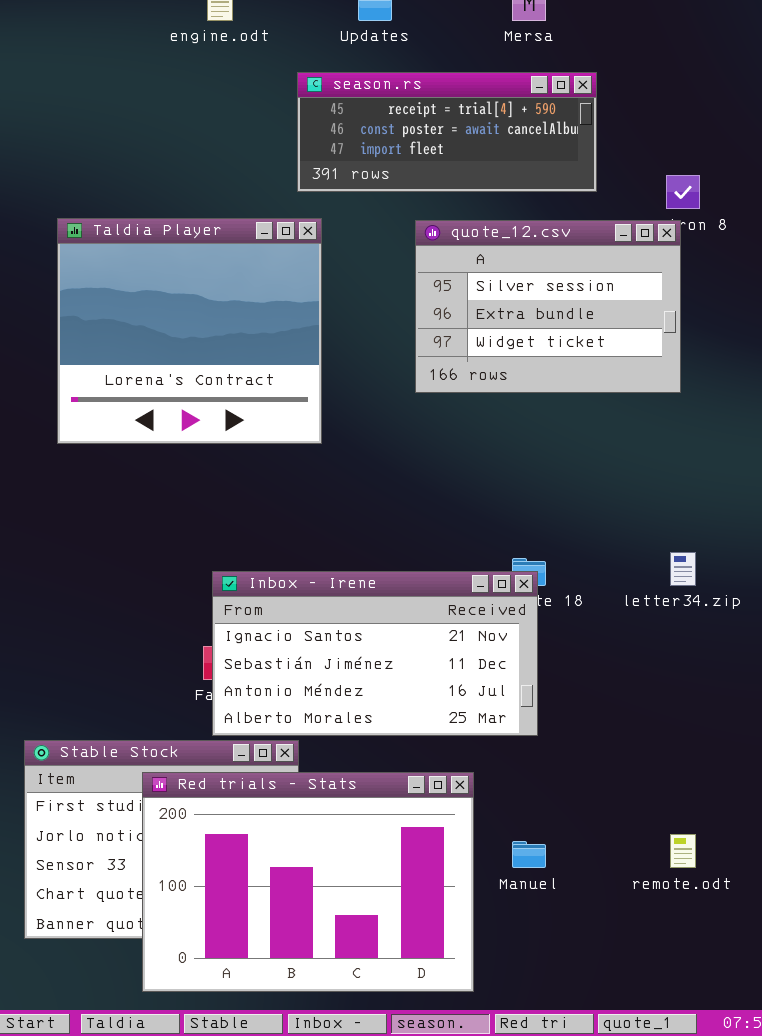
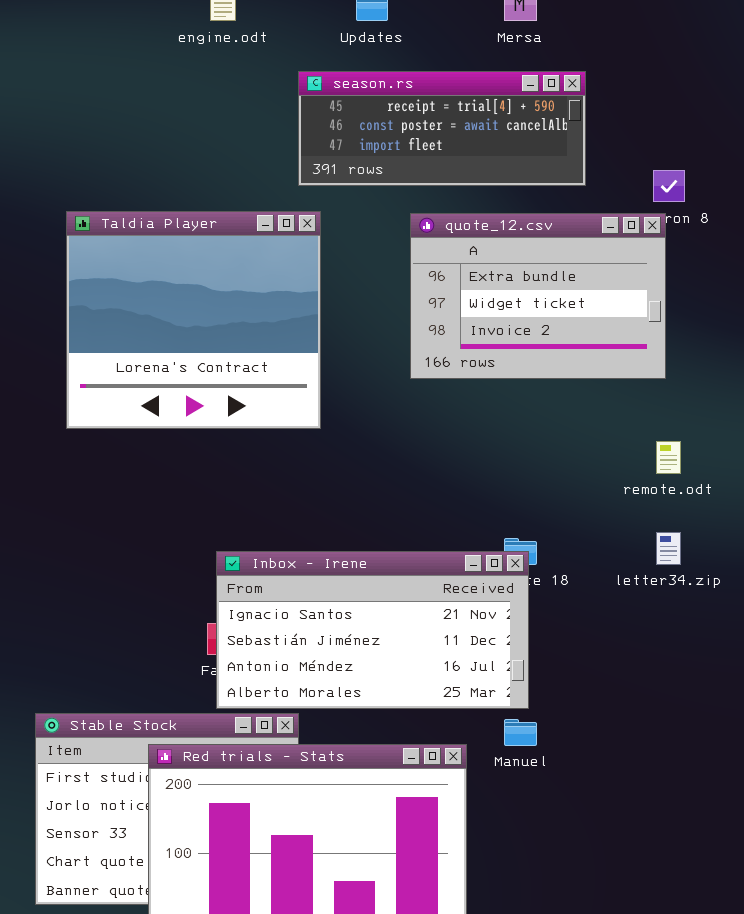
quote_12.csv: [415,220,681,393] -> [410,213,666,379], scrolled down 1 row
remote.odt: [670,834,696,868] -> [656,441,681,474], moved
Manuel: [512,841,546,868] -> [504,719,537,746], moved

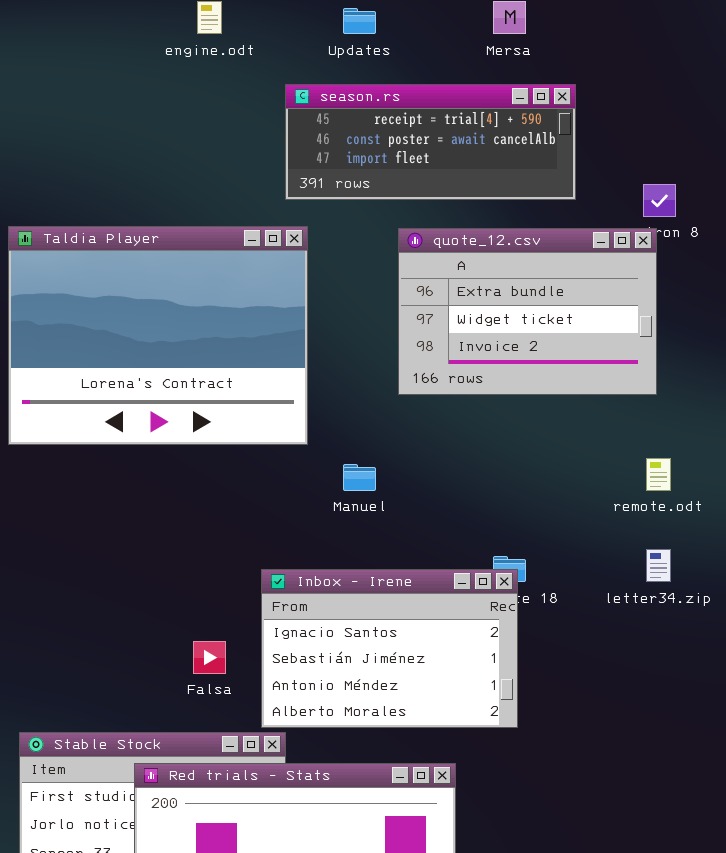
Taldia Player: [66,211,321,429] -> [8,226,308,445], resized
Inbox - Irene: [216,551,529,709] -> [261,569,518,728], resized
Manuel: [504,719,537,746] -> [343,464,376,491], moved

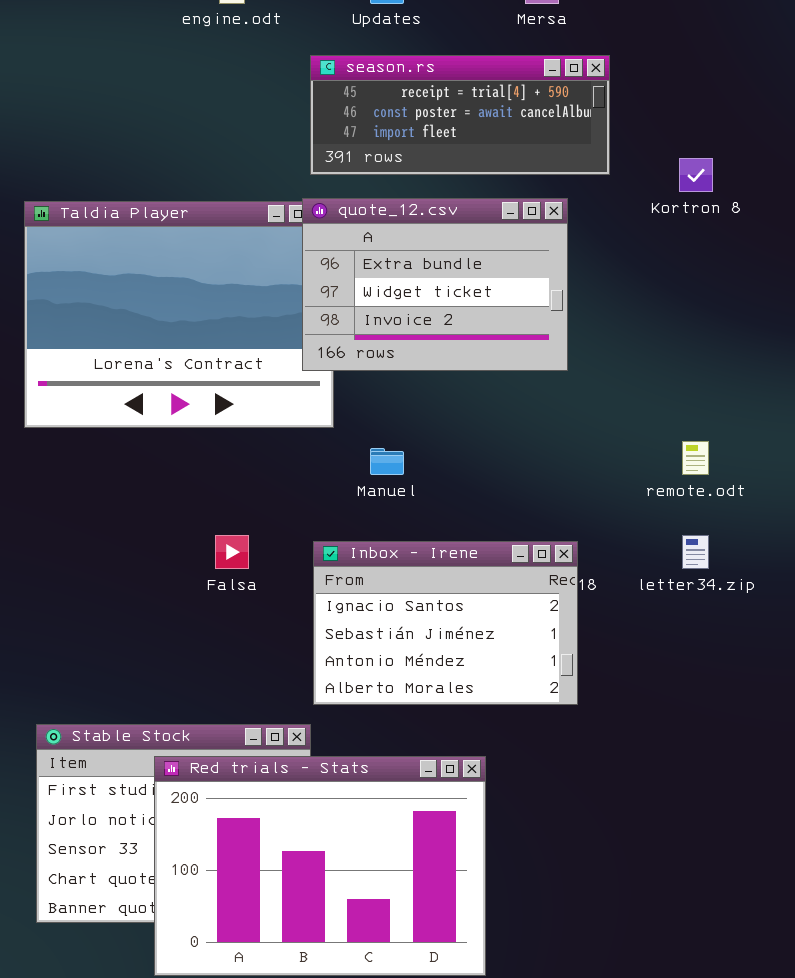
quote_12.csv: [398,228,657,395] -> [302,198,568,371], moved
Inbox - Irene: [261,569,518,728] -> [313,541,578,705], moved
Falsa: [193,641,226,674] -> [215,535,249,569], moved

